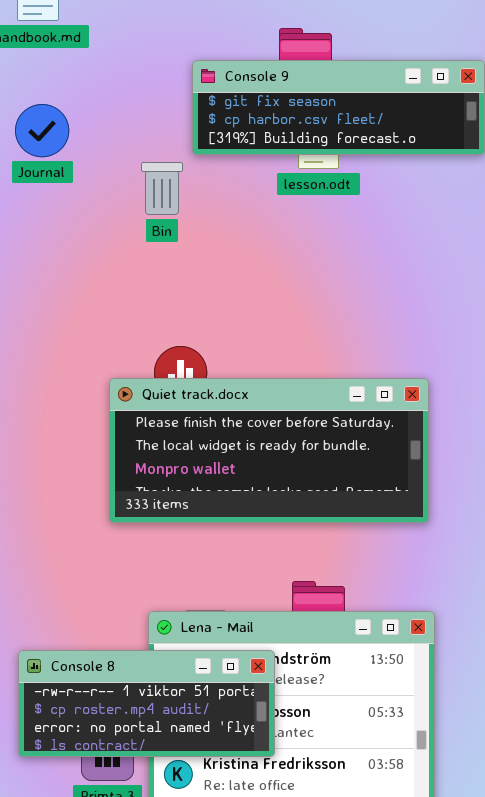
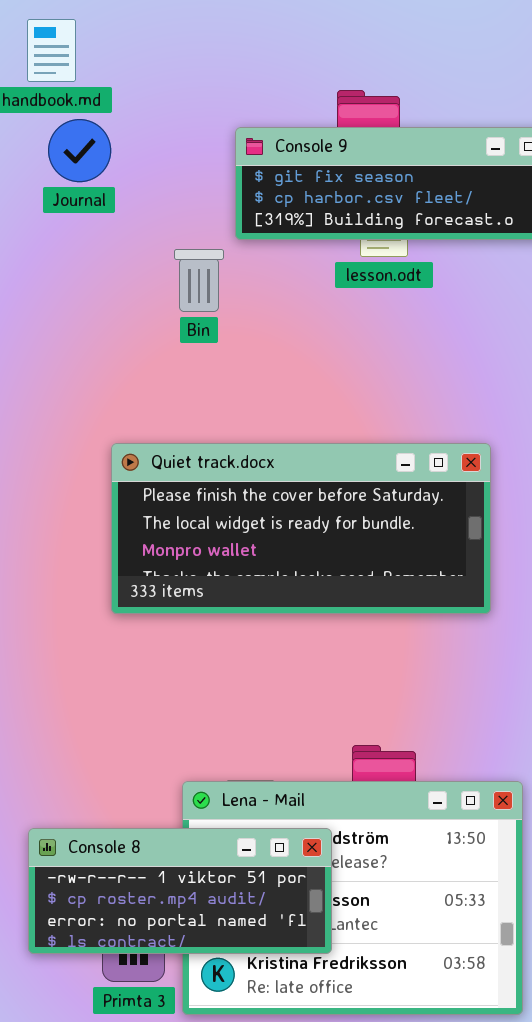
Journal: [15,104,69,157] -> [48,119,111,182], moved
Quiet track.docx: [109,378,429,523] -> [111,443,491,614], moved

